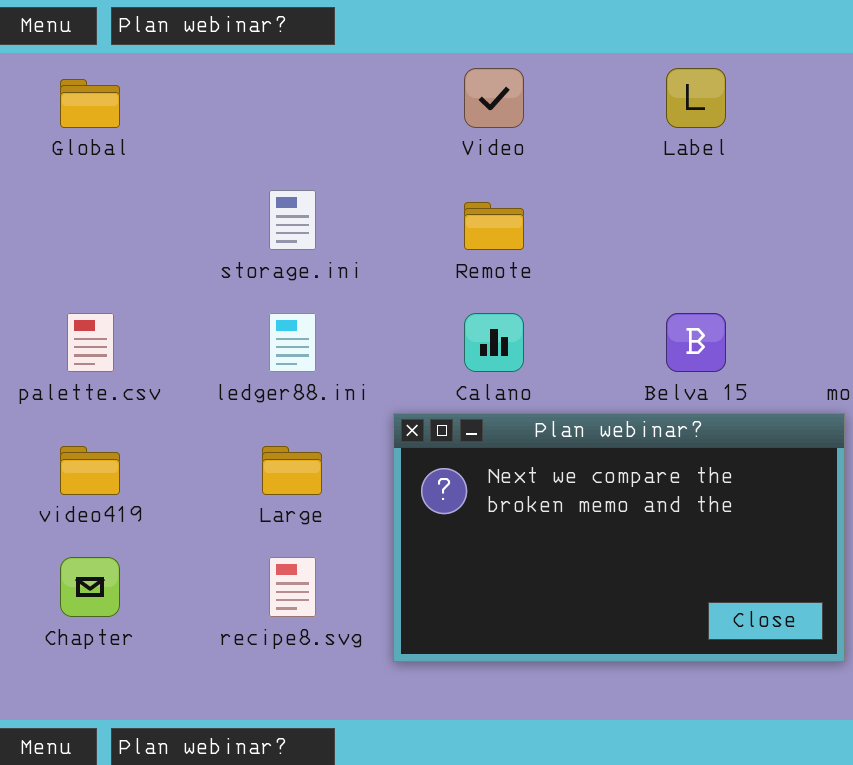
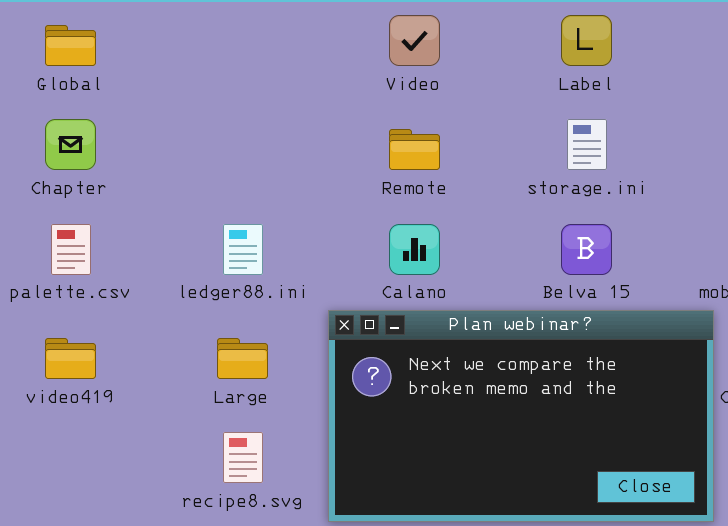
storage.ini: [269,190,316,250] -> [567,119,607,170], moved
Chapter: [60,557,120,617] -> [45,119,96,170], moved

